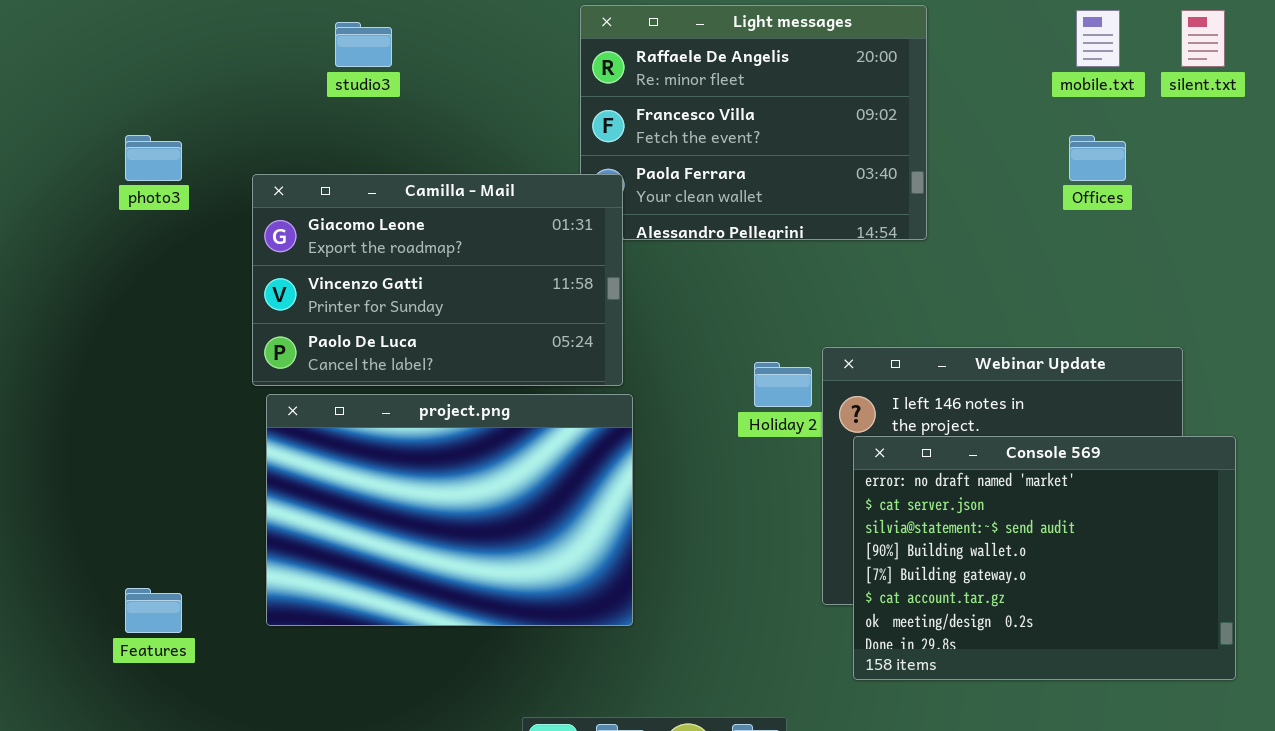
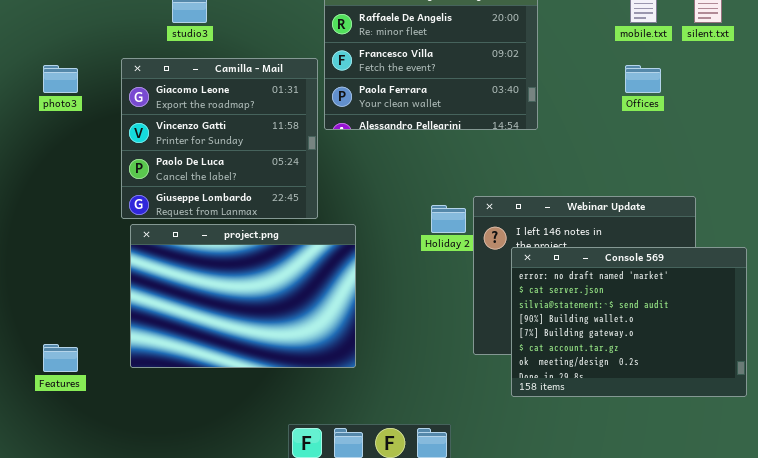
Camilla - Mail: [252,174,623,386] -> [121,58,318,219], resized
Console 569: [853,436,1236,680] -> [511,247,747,397], moved

